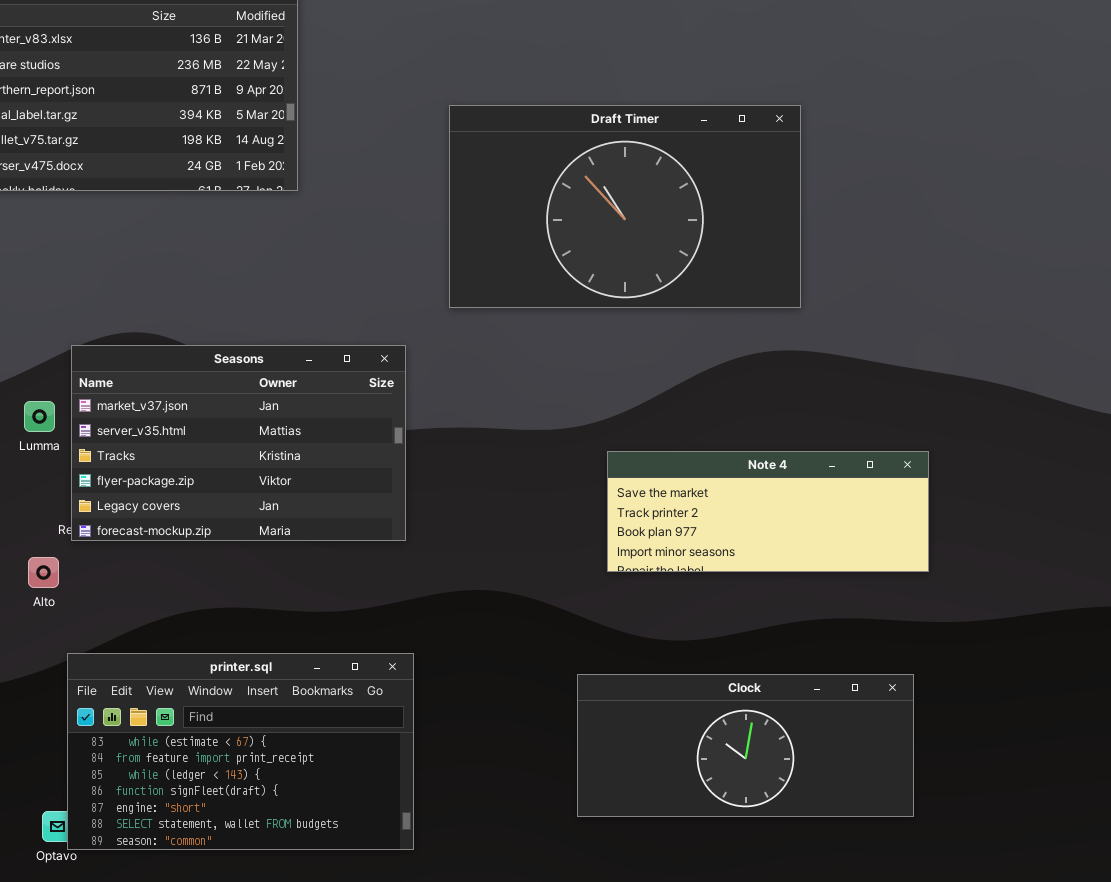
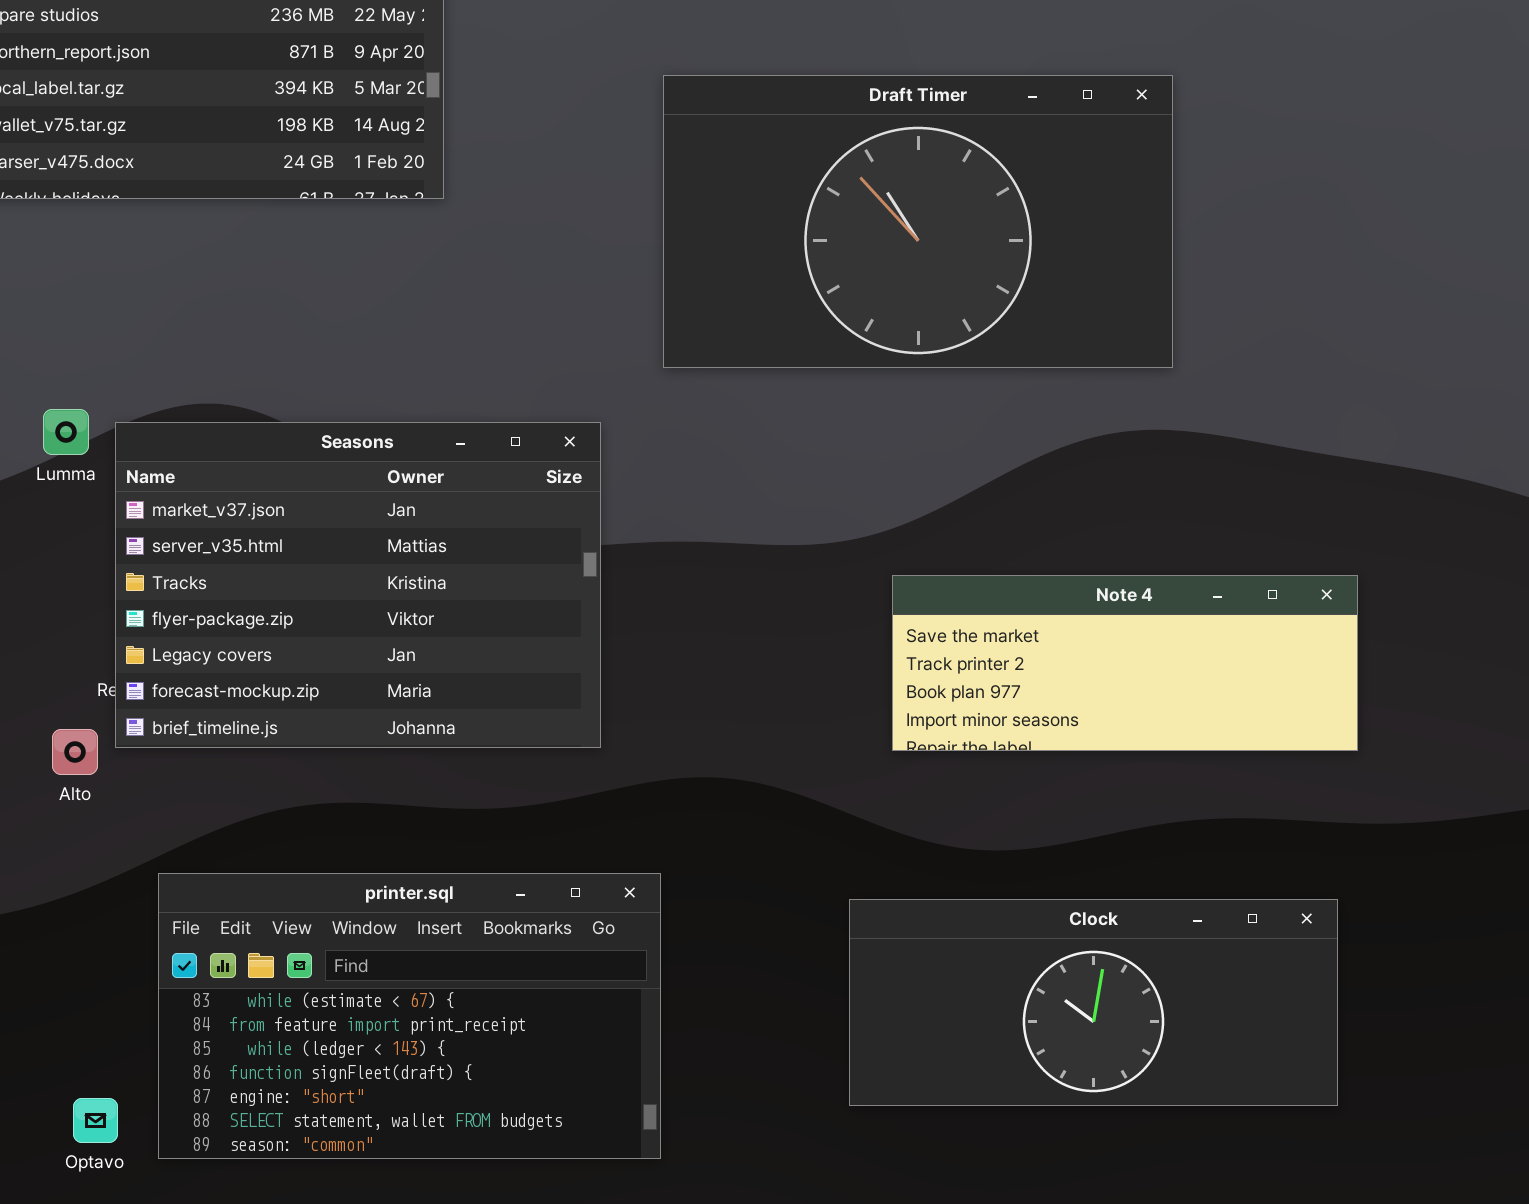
Seasons: [71,345,406,541] -> [115,422,601,748], resized
Lumma: [24,401,55,432] -> [43,409,89,455], moved
printer.sql: [67,653,414,850] -> [158,873,661,1159], moved

